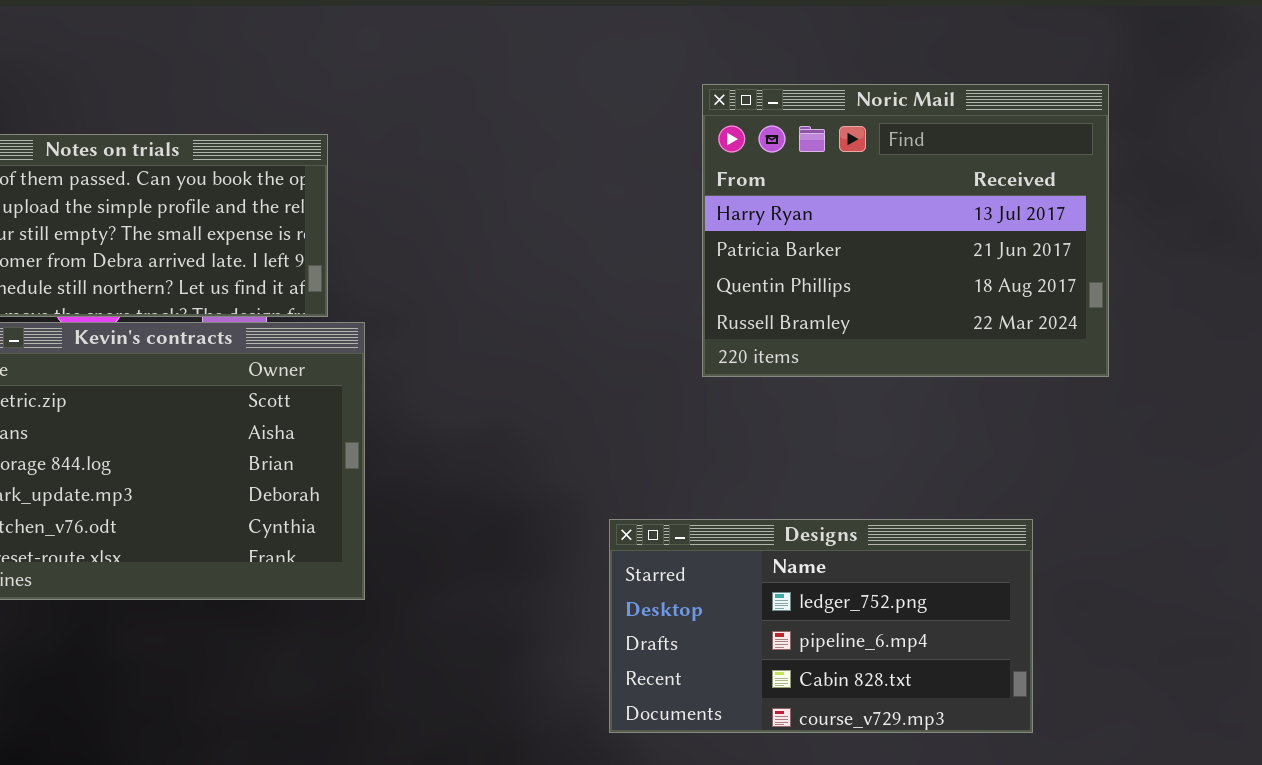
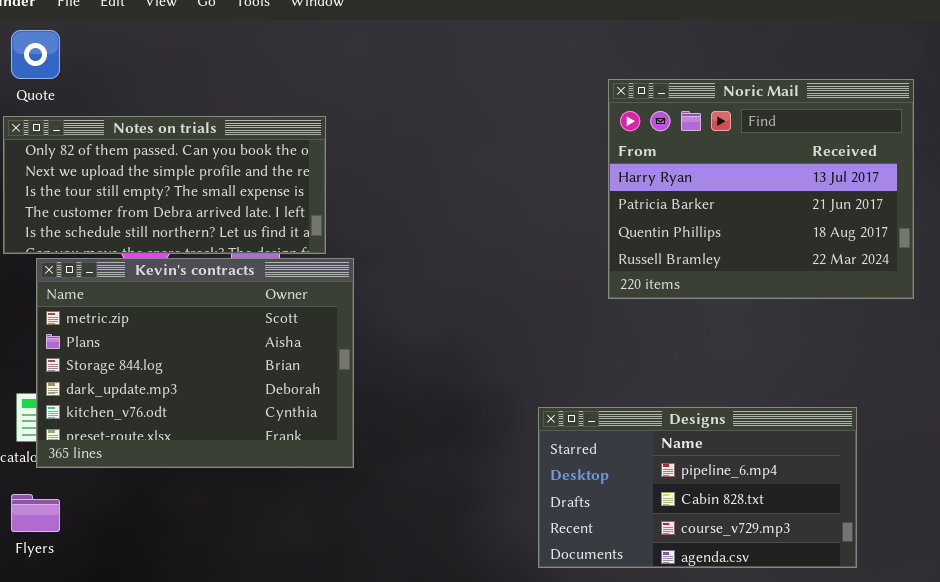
Designs: [609,519,1033,733] -> [538,407,857,568], scrolled down 1 row

